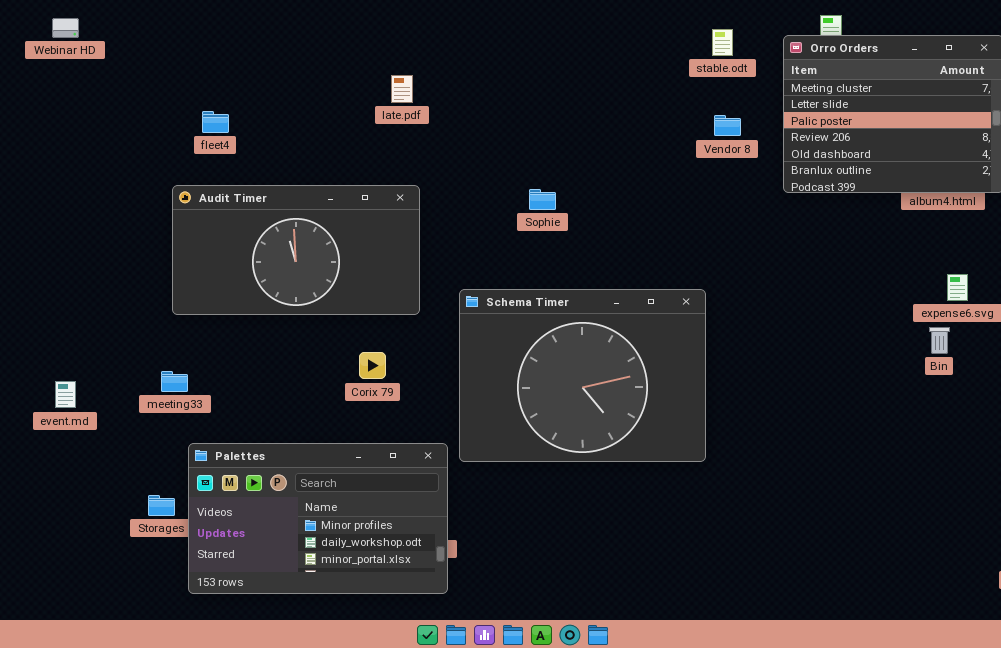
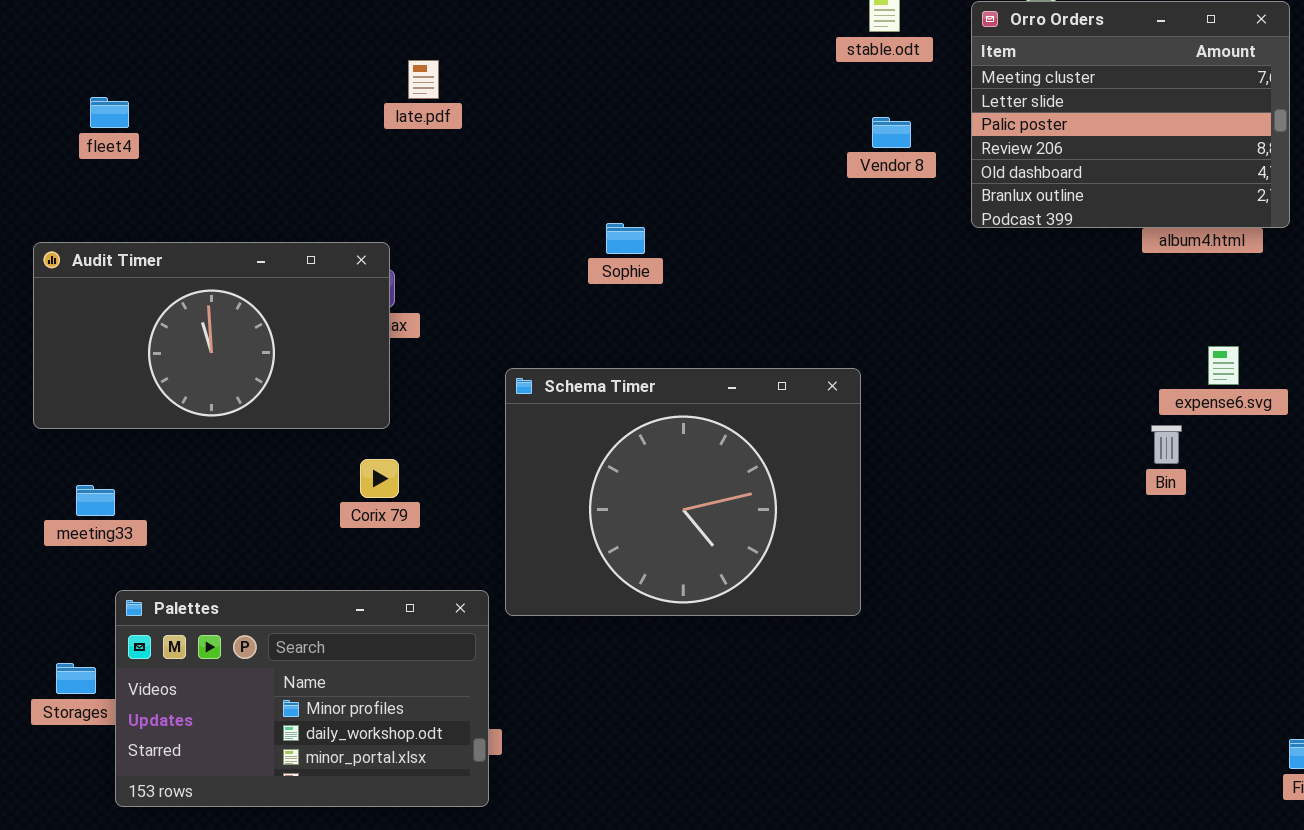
fleet4: [202,111,229,133] -> [90,97,129,128], moved
Audit Timer: [172,185,420,315] -> [33,242,390,429], moved
Bin: [929,327,950,354] -> [1151,425,1182,464], moved

